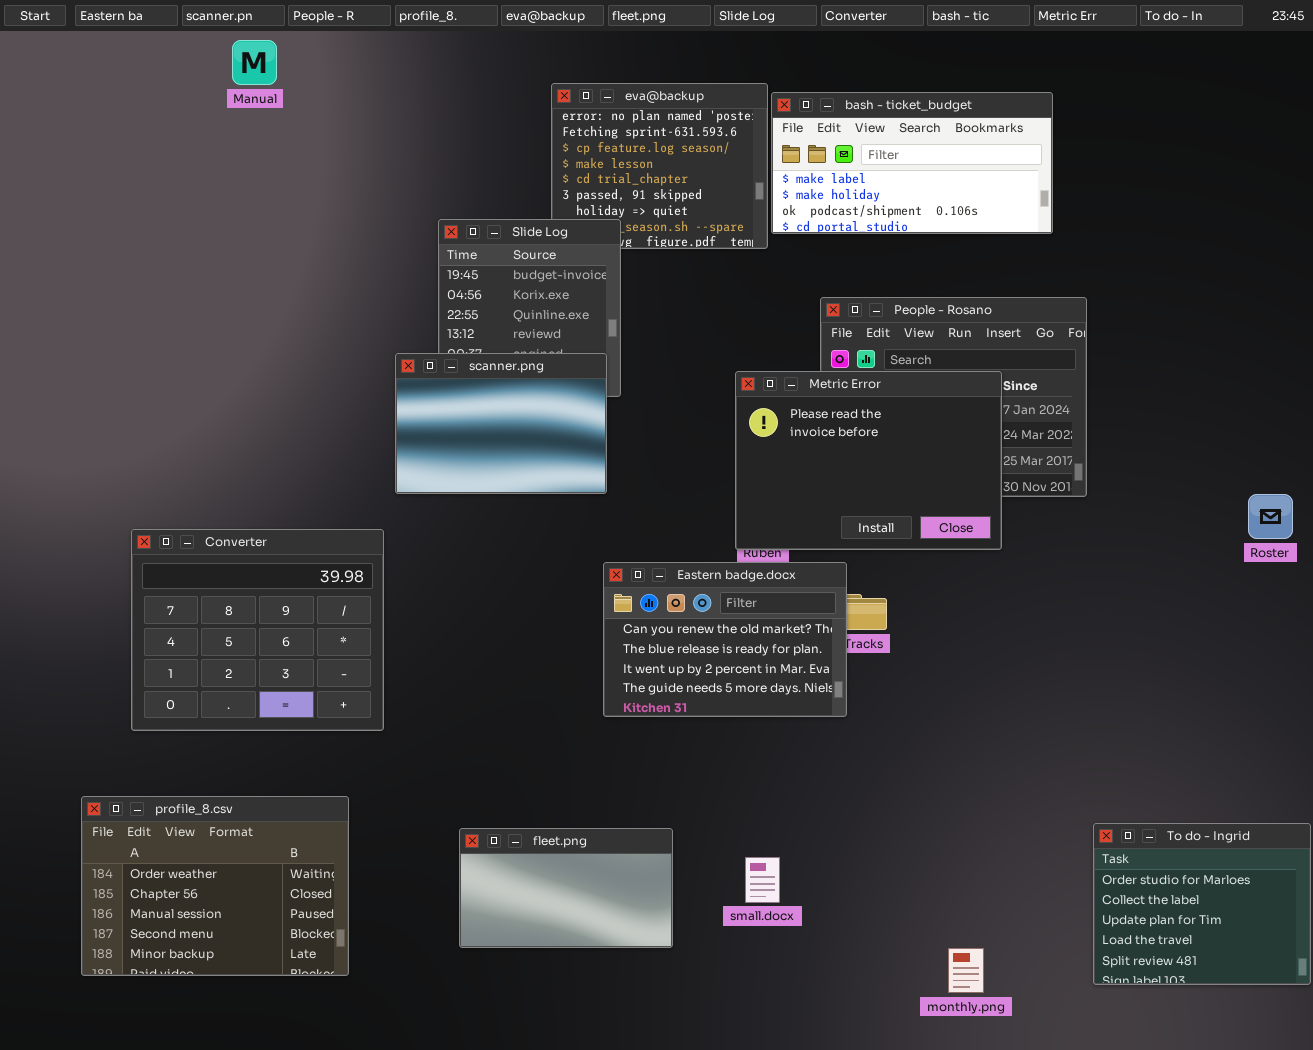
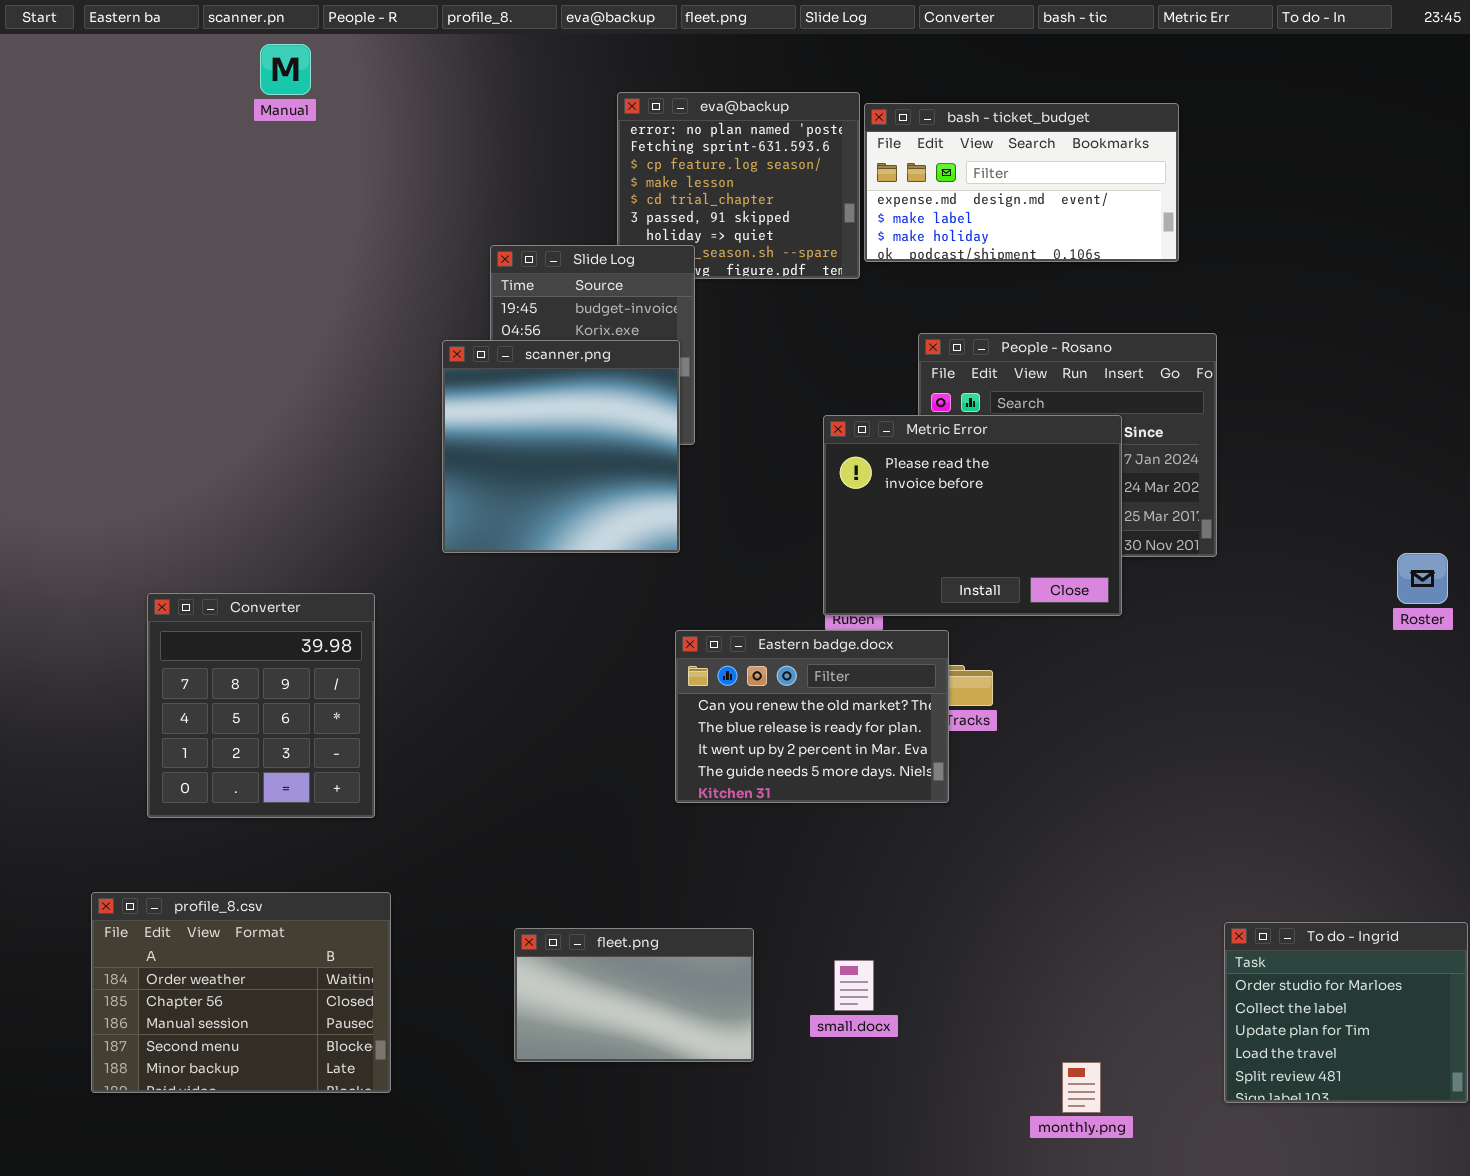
bash - ticket_budget: [771,92,1053,234] -> [864,103,1179,262], scrolled up 1 row
scanner.png: [395,353,607,494] -> [442,340,680,553], resized
Converter: [131,529,384,731] -> [147,593,375,818], resized

